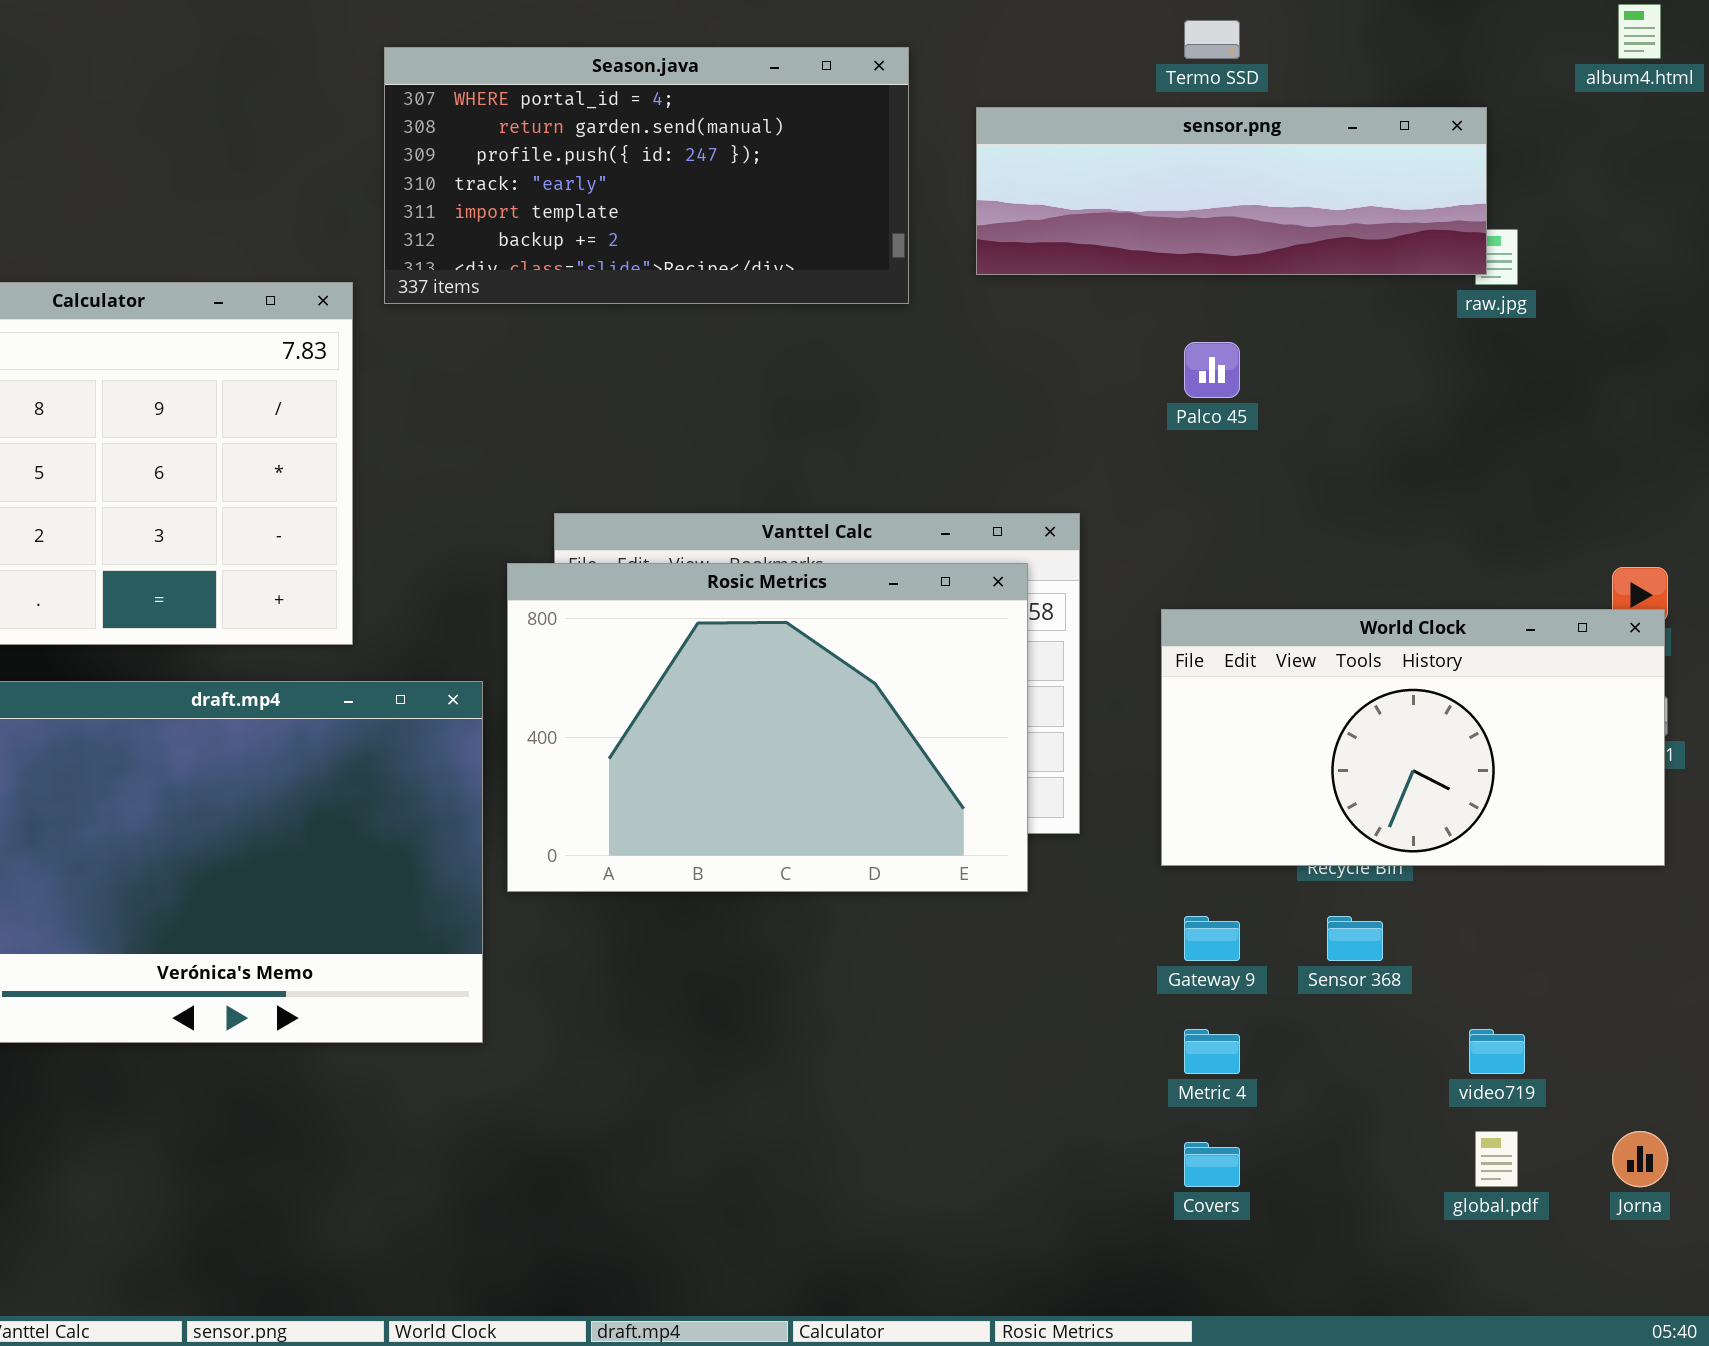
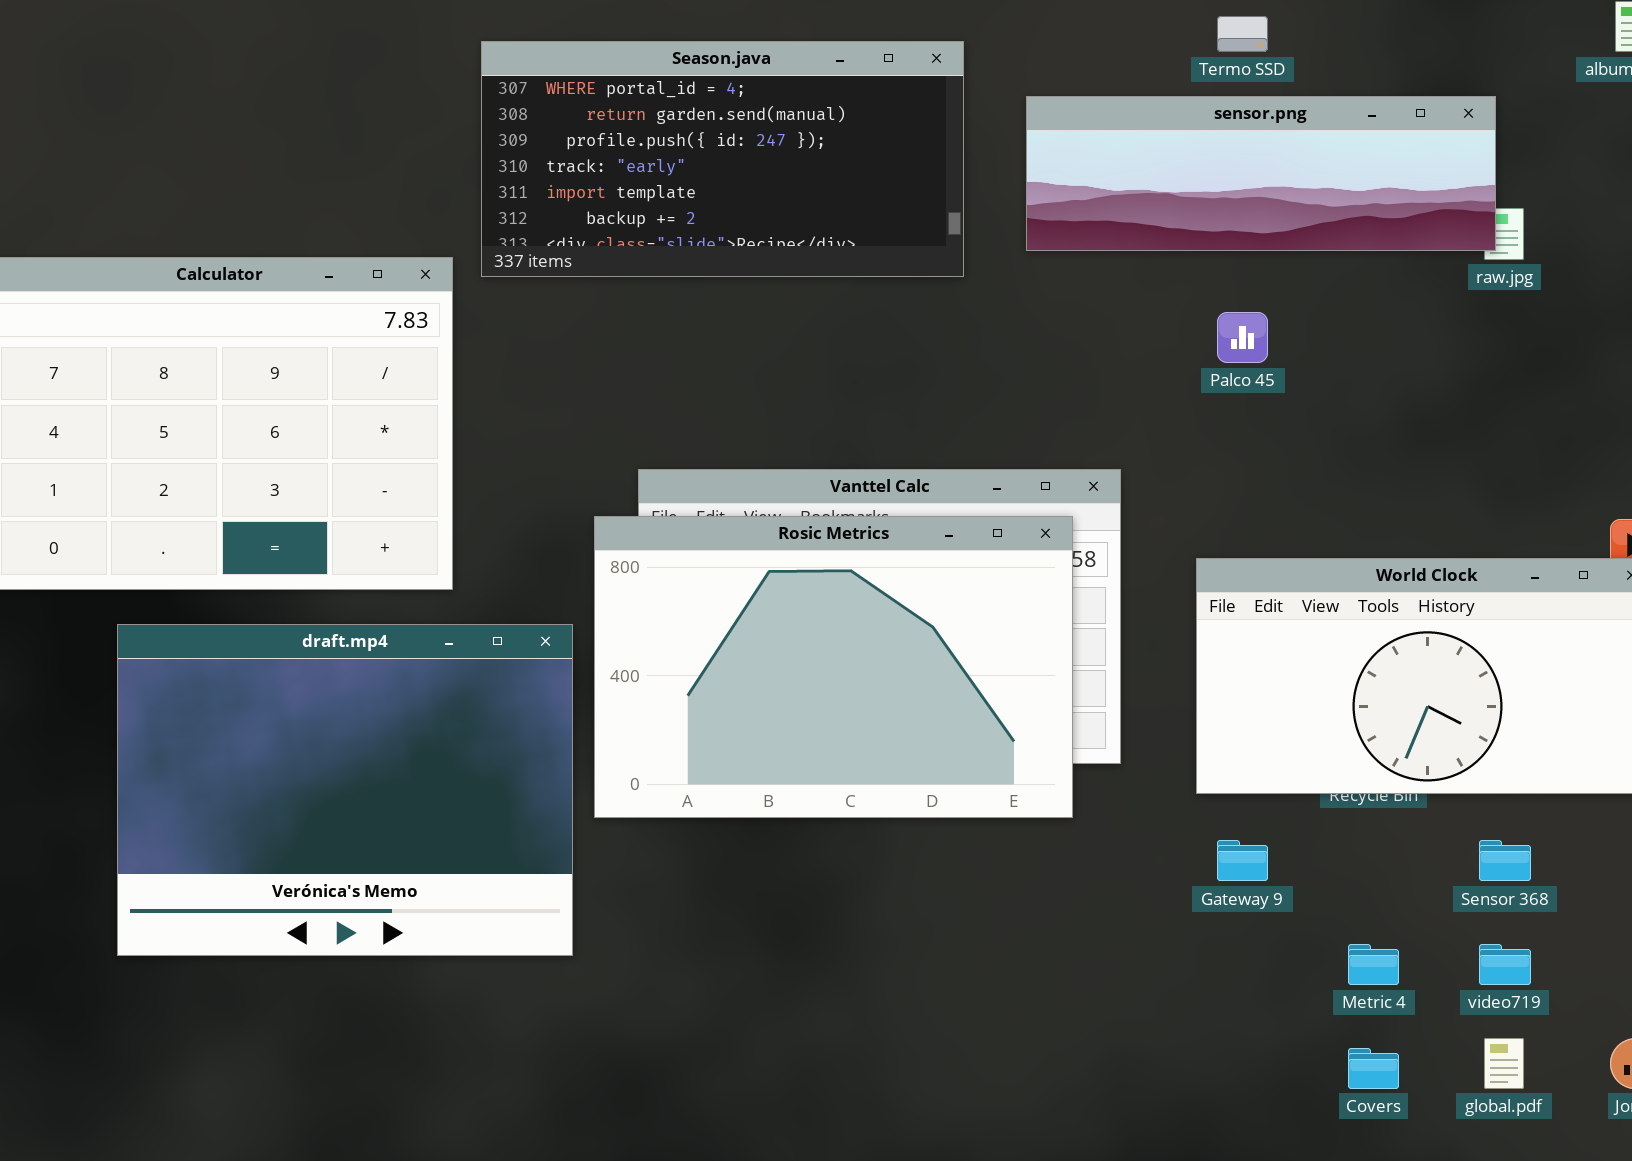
Sensor 368: [1327,916,1383,961] -> [1479,840,1531,881], moved
Metric 4: [1184,1029,1240,1074] -> [1348,944,1399,985], moved
Covers: [1184,1142,1240,1187] -> [1348,1048,1399,1089], moved

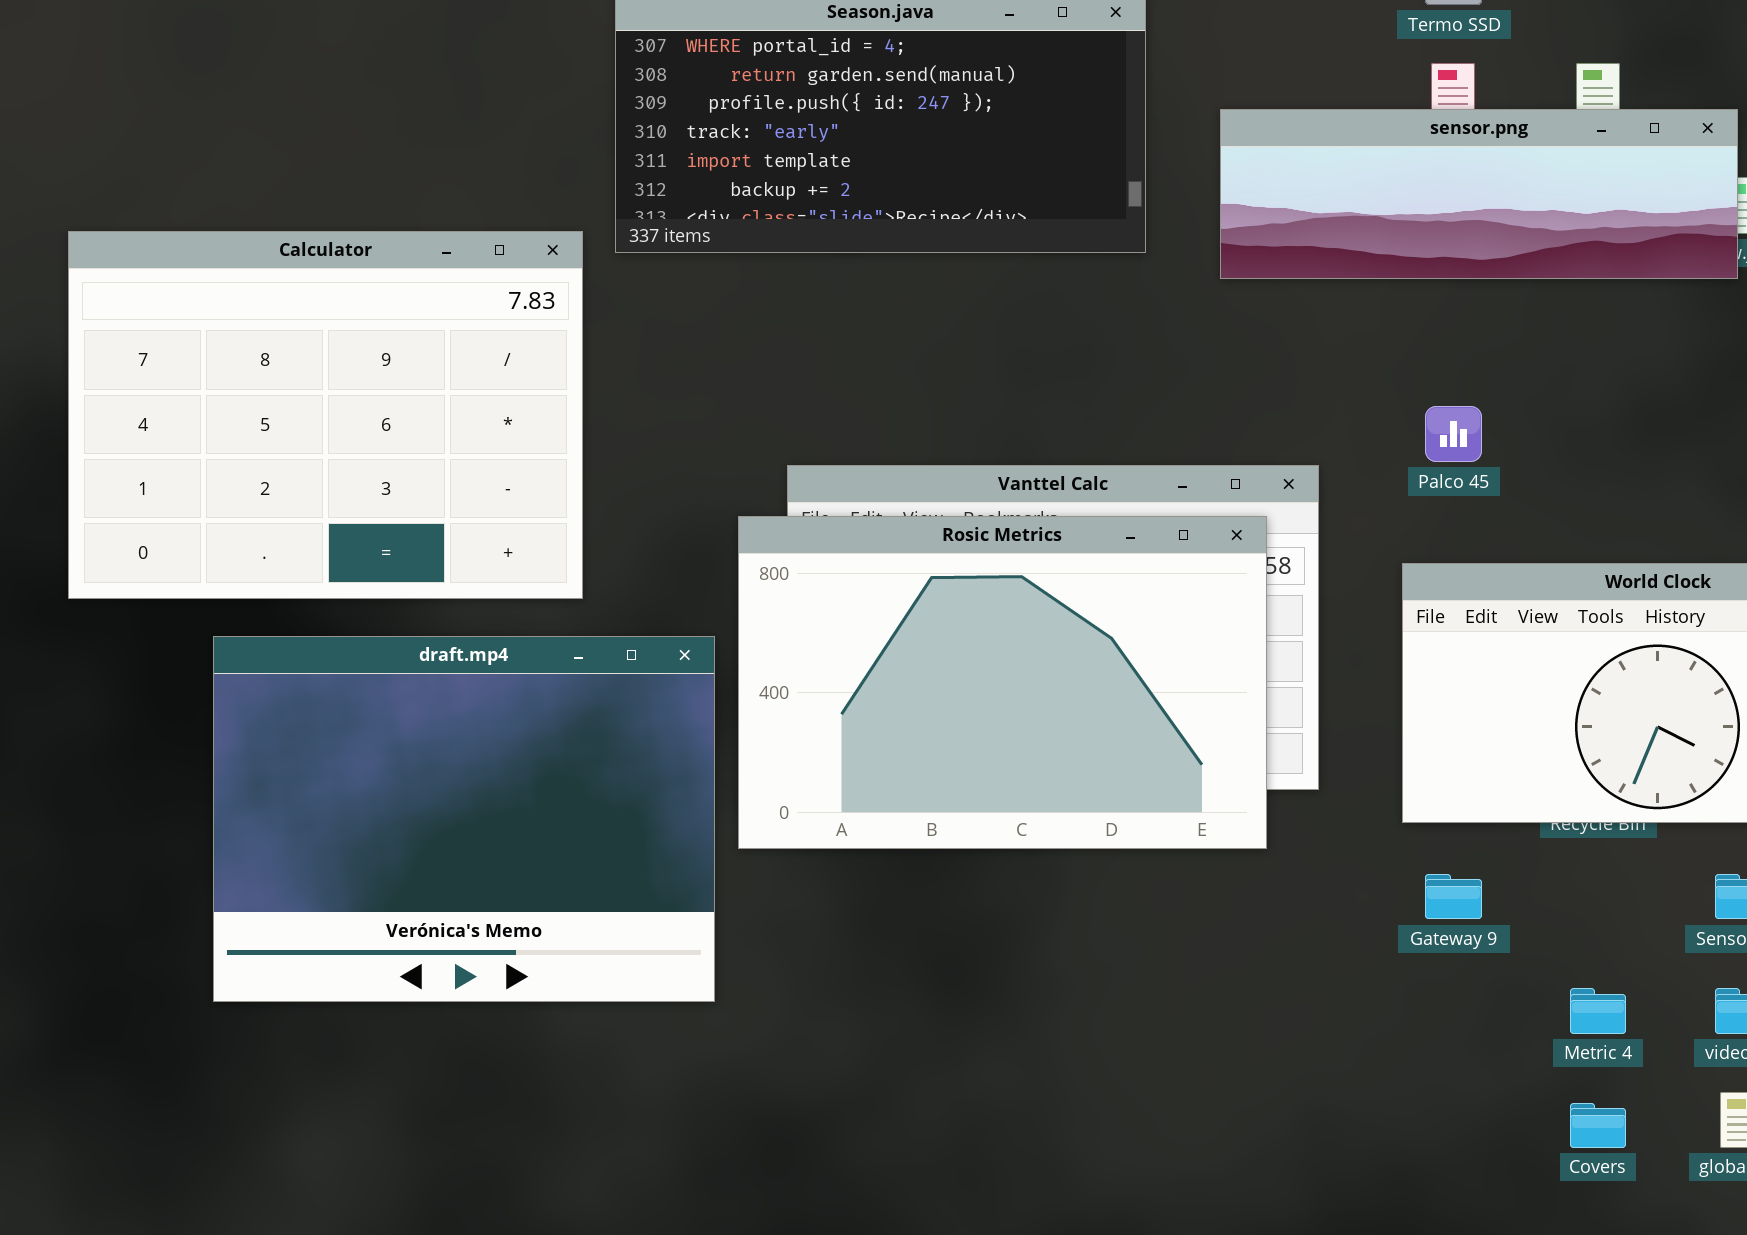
sensor.png: [1026,96,1496,251] -> [1220,109,1738,279], moved
Palco 45: [1217,312,1268,363] -> [1425,406,1482,462], moved

